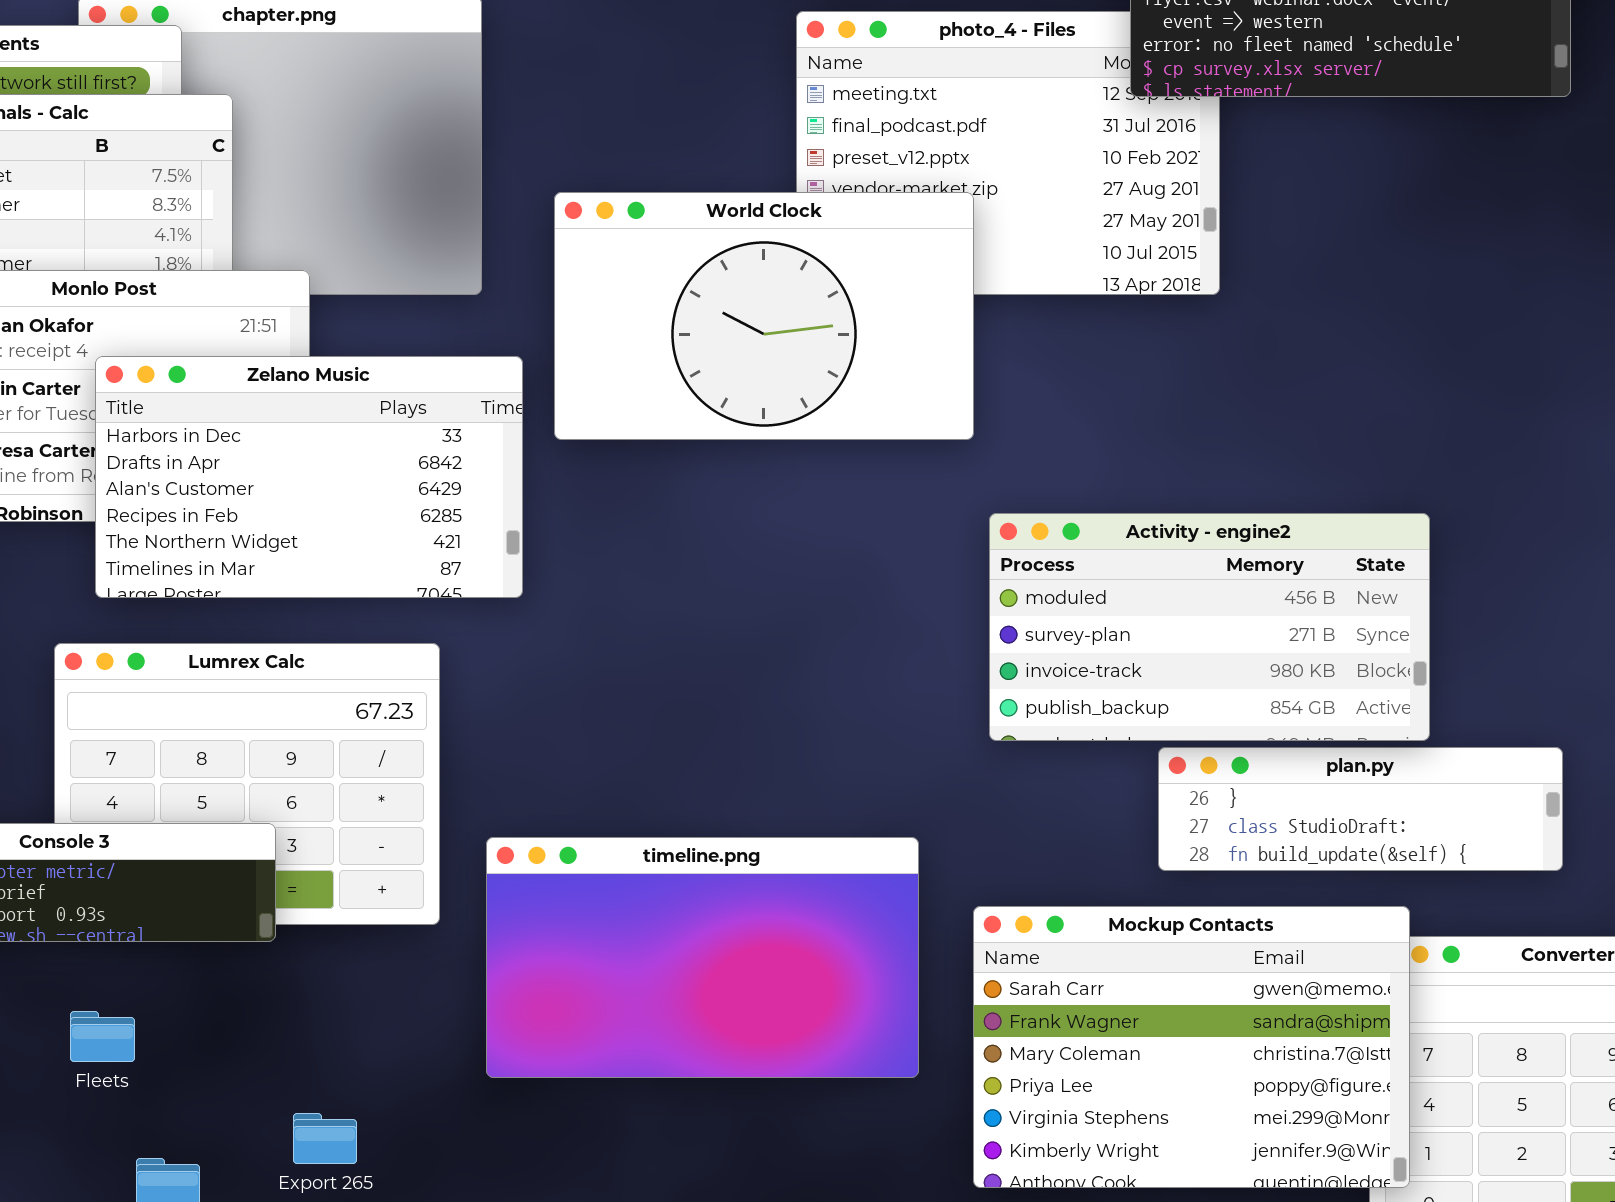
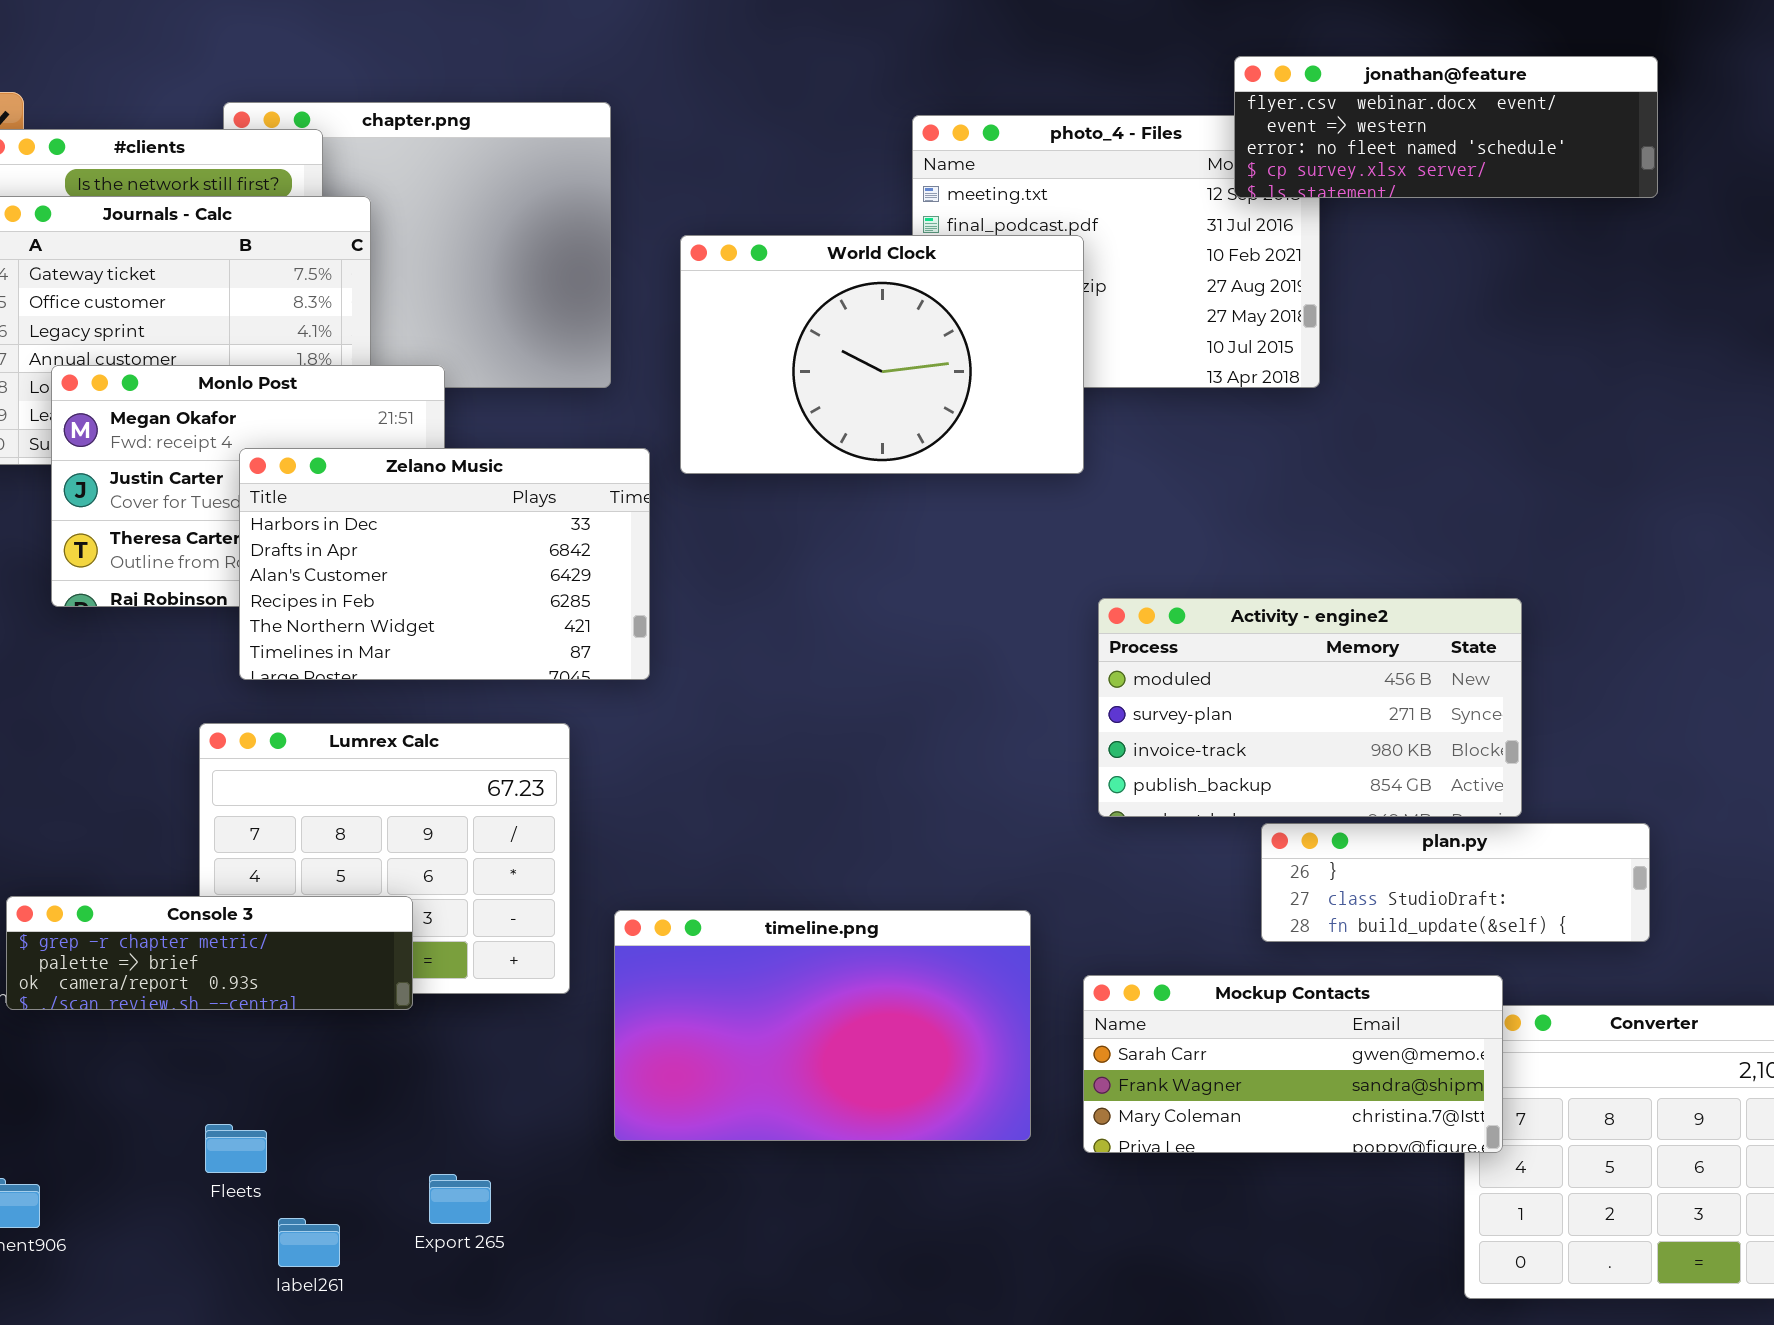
World Clock: [554,192,974,440] -> [680,235,1084,474], moved
Mockup Contacts: [973,906,1410,1188] -> [1083,975,1503,1153], resized
Fleets: [70,1011,135,1062] -> [205,1124,267,1173], moved

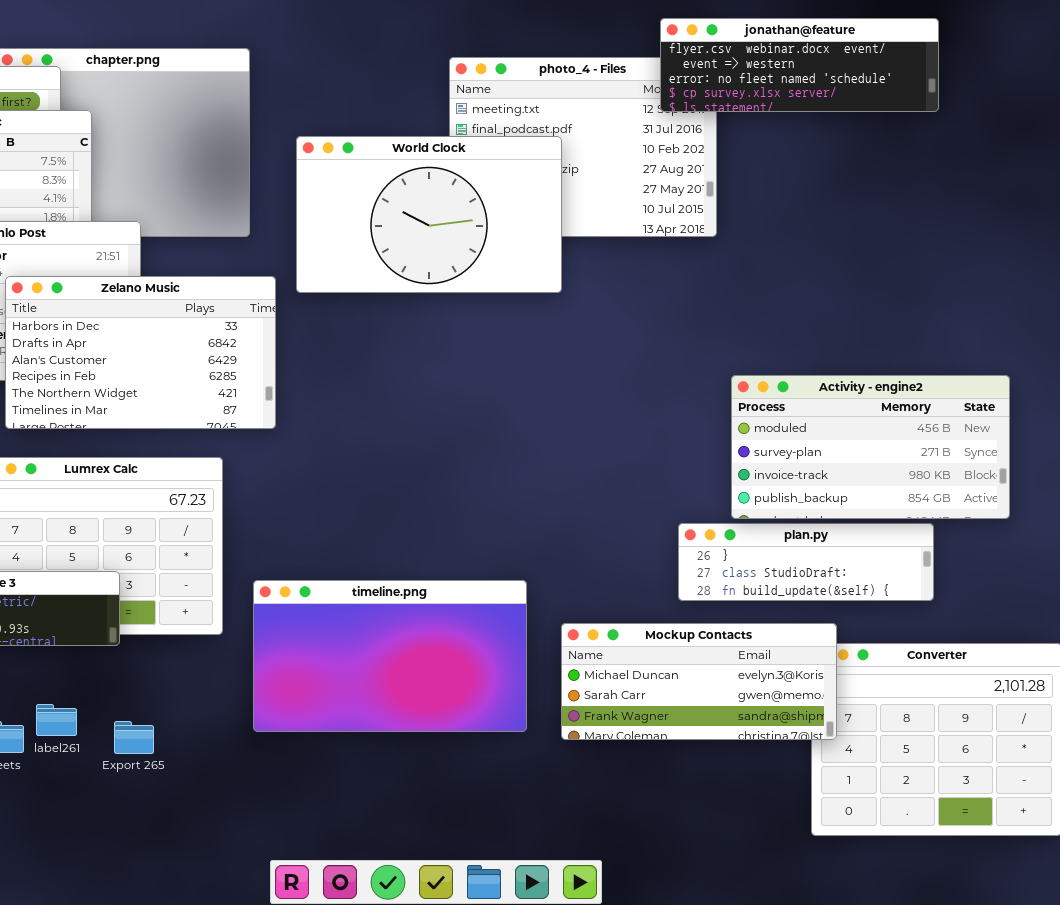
Activity - engine2: [1098,598,1522,817] -> [731,375,1010,519], moved
Mockup Contacts: [1083,975,1503,1153] -> [561,623,837,740], scrolled up 1 row
Export 265: [429,1174,491,1224] -> [114,721,154,754], moved
label261: [278,1218,340,1267] -> [36,704,77,736], moved

